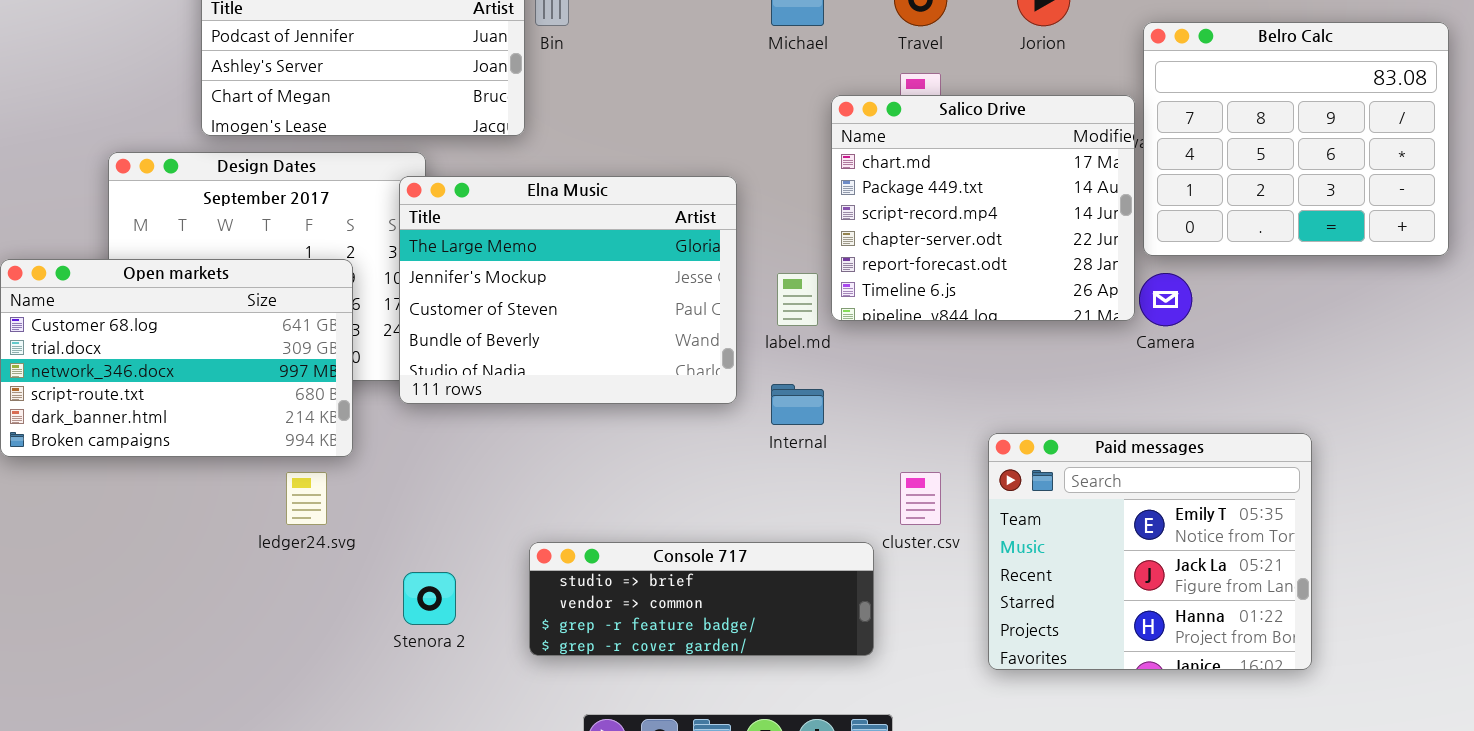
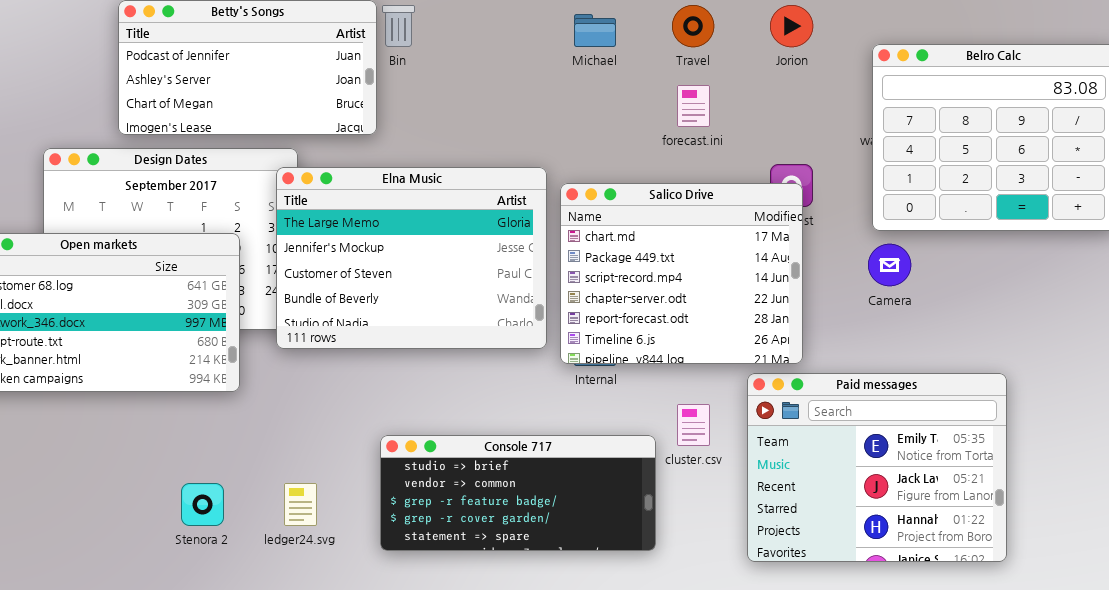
Salico Drive: [831,95,1135,321] -> [560,183,803,364], moved
ledger24.svg: [286,472,327,525] -> [284,483,317,526], moved
Console 717: [529,542,874,656] -> [380,435,656,551], resized
Stenora 2: [403,572,456,625] -> [181,483,224,526], moved

